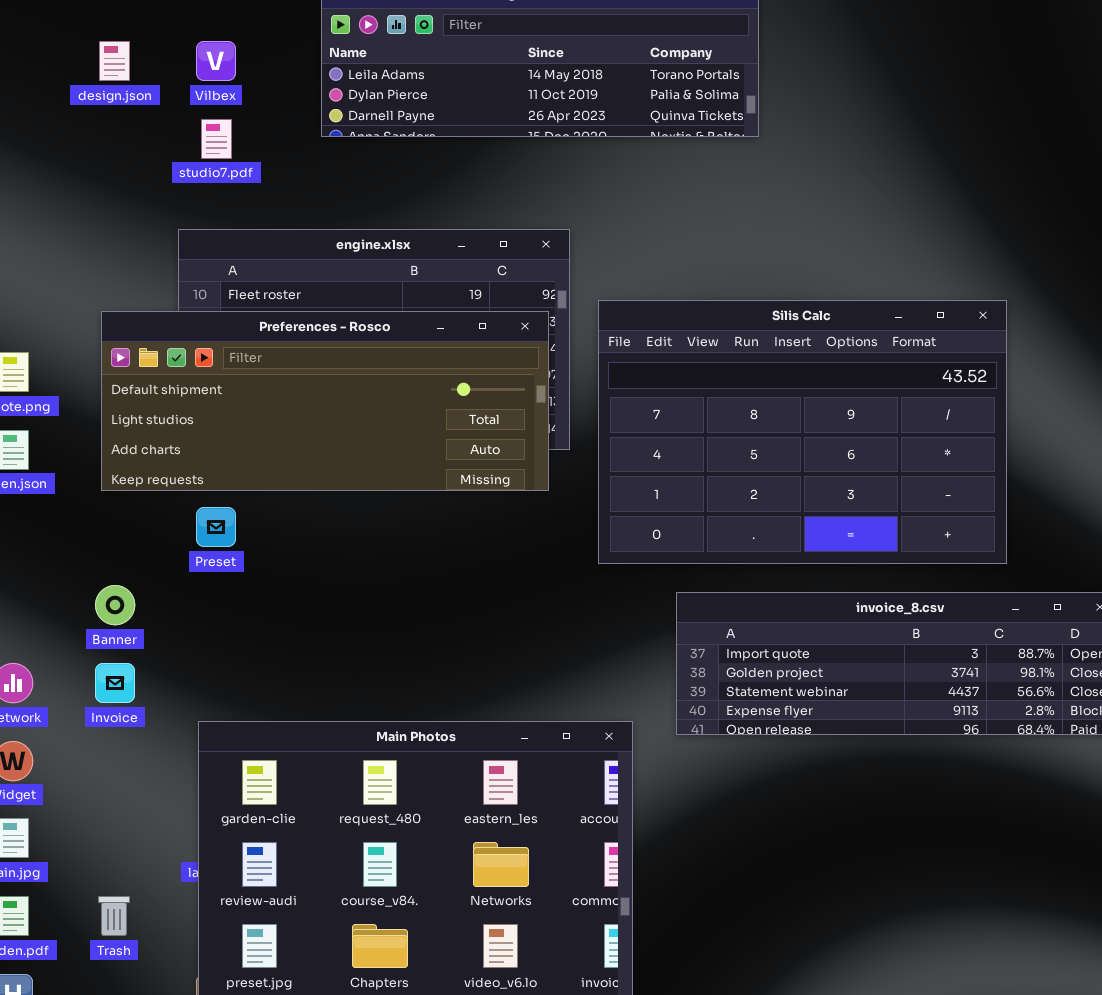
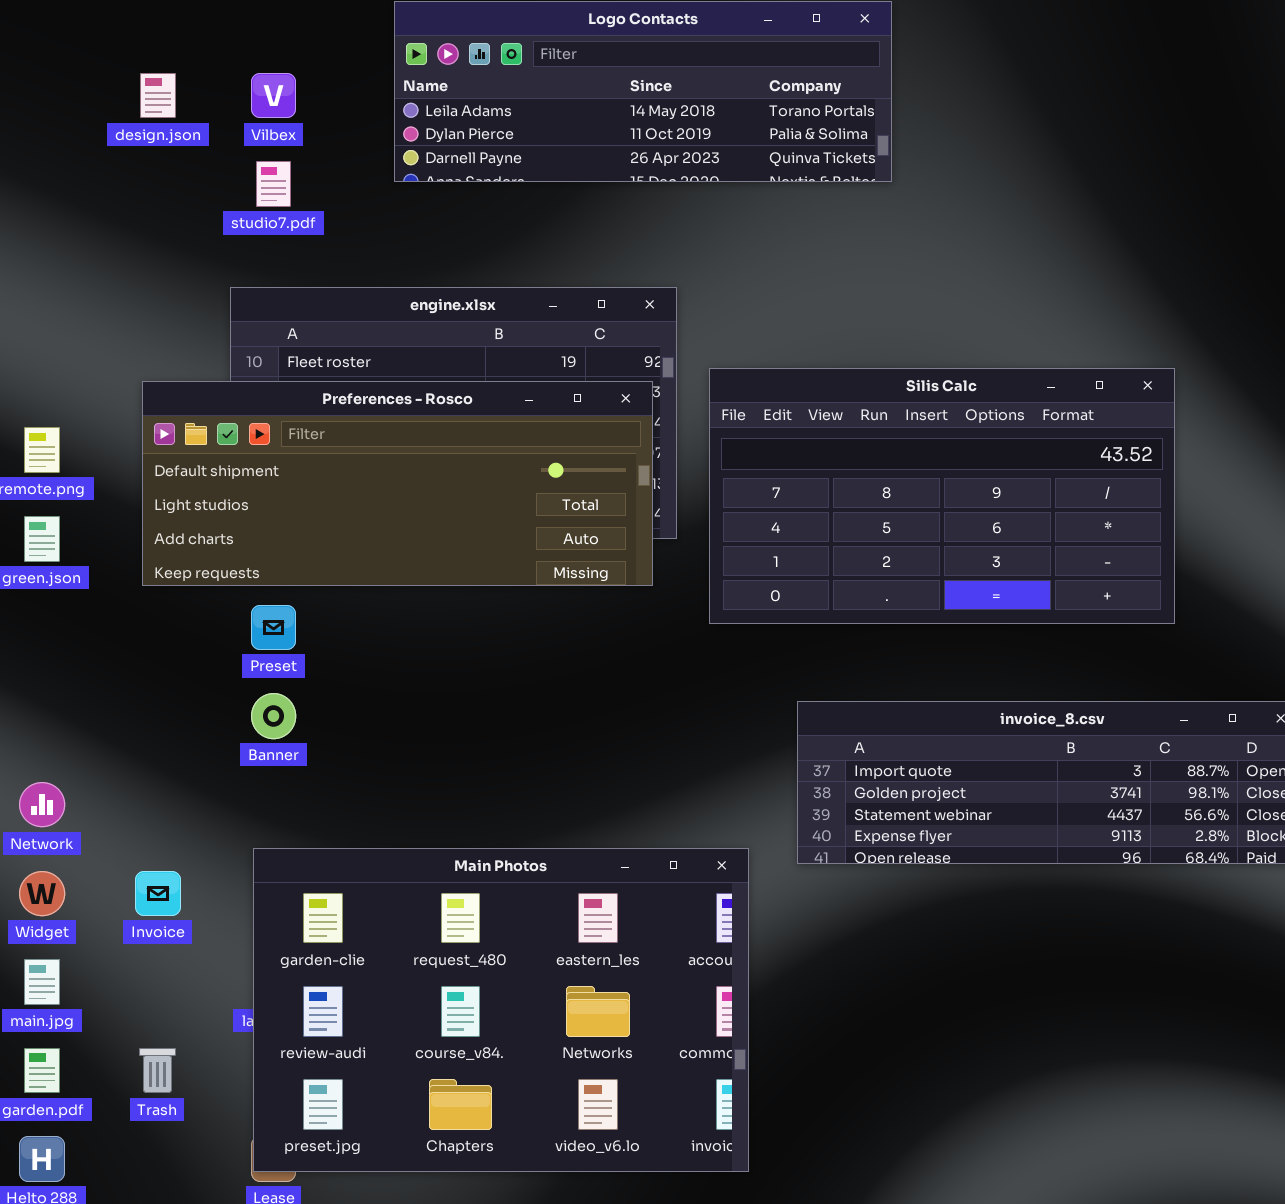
Silis Calc: [598,300,1007,564] -> [709,368,1175,624], resized
Banner: [95,585,135,625] -> [251,693,296,739], moved
Invoice: [95,663,135,703] -> [135,871,181,916], moved

